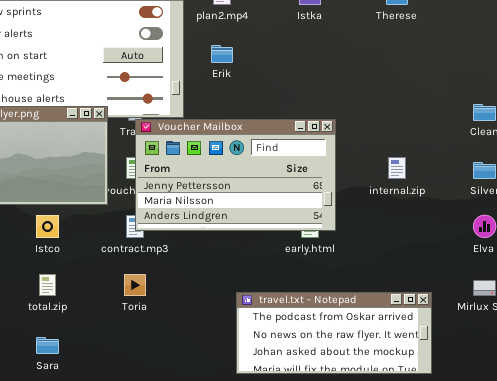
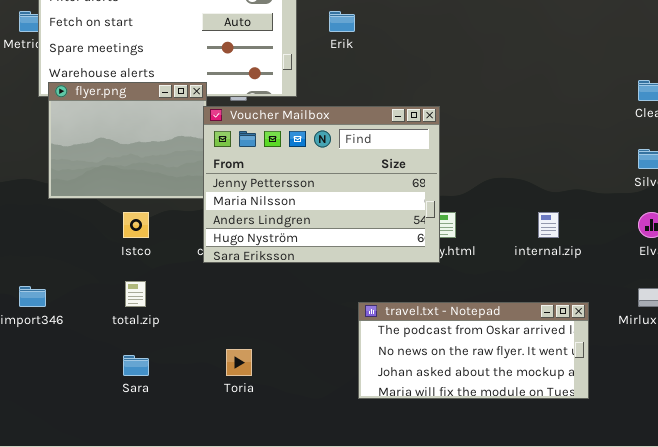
Voucher Mailbox: [135,119,336,231] -> [203,106,440,263], moved, resized
internal.zip: [388,157,406,179] -> [538,212,559,238], moved
Toria: [124,274,146,296] -> [226,349,252,376], moved

